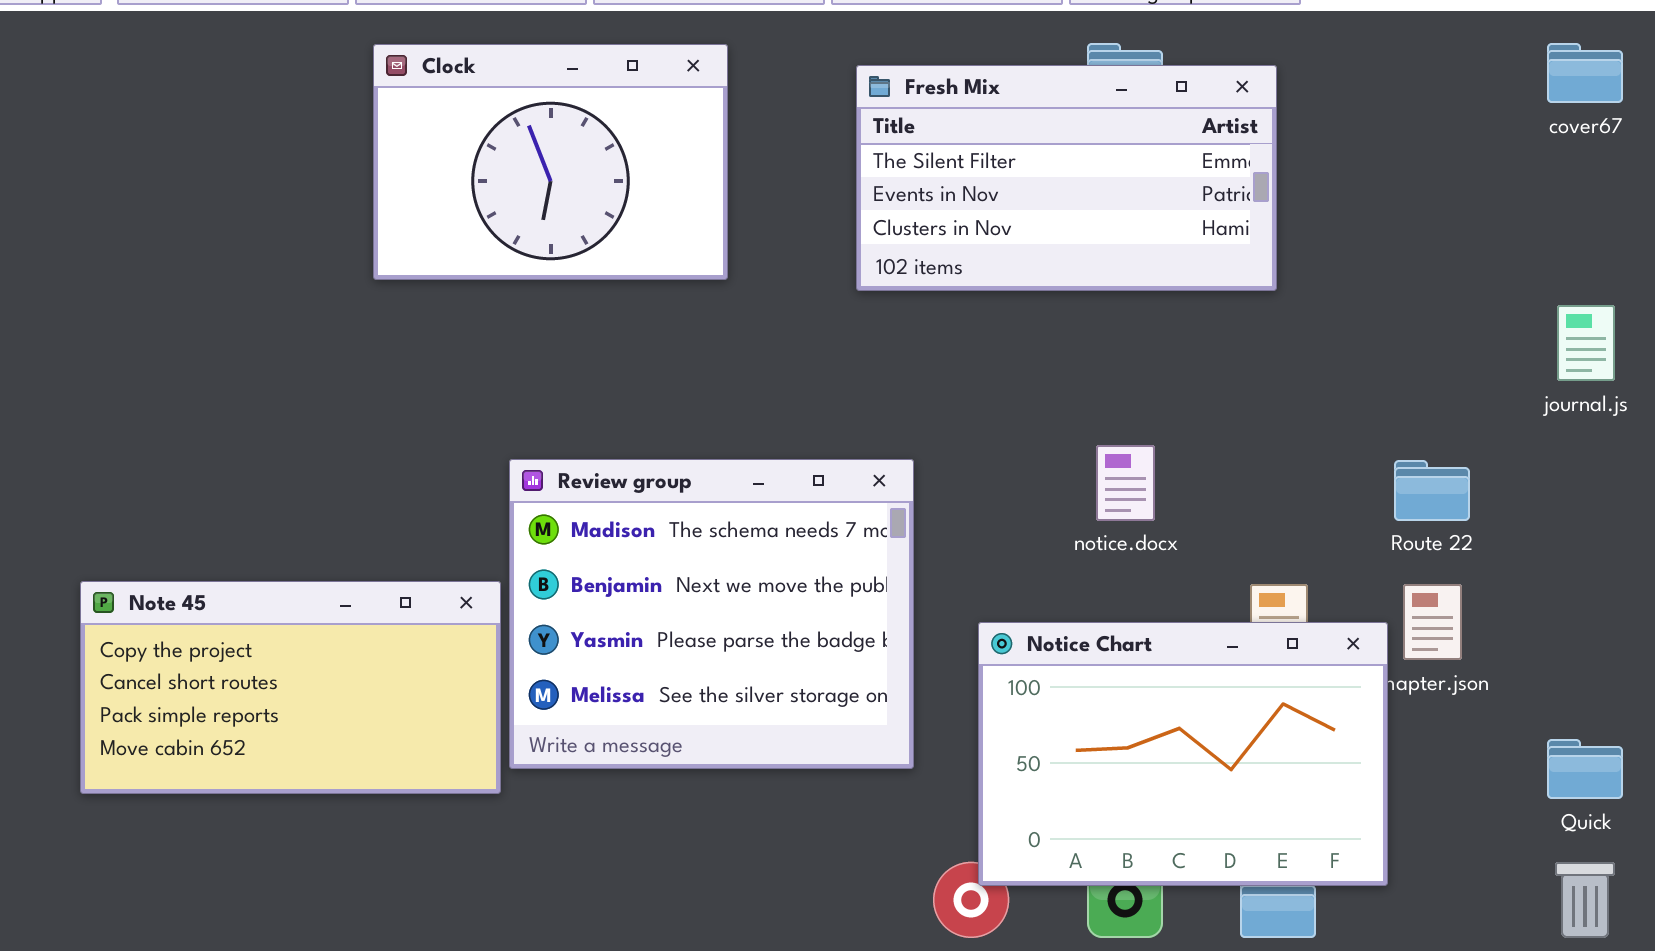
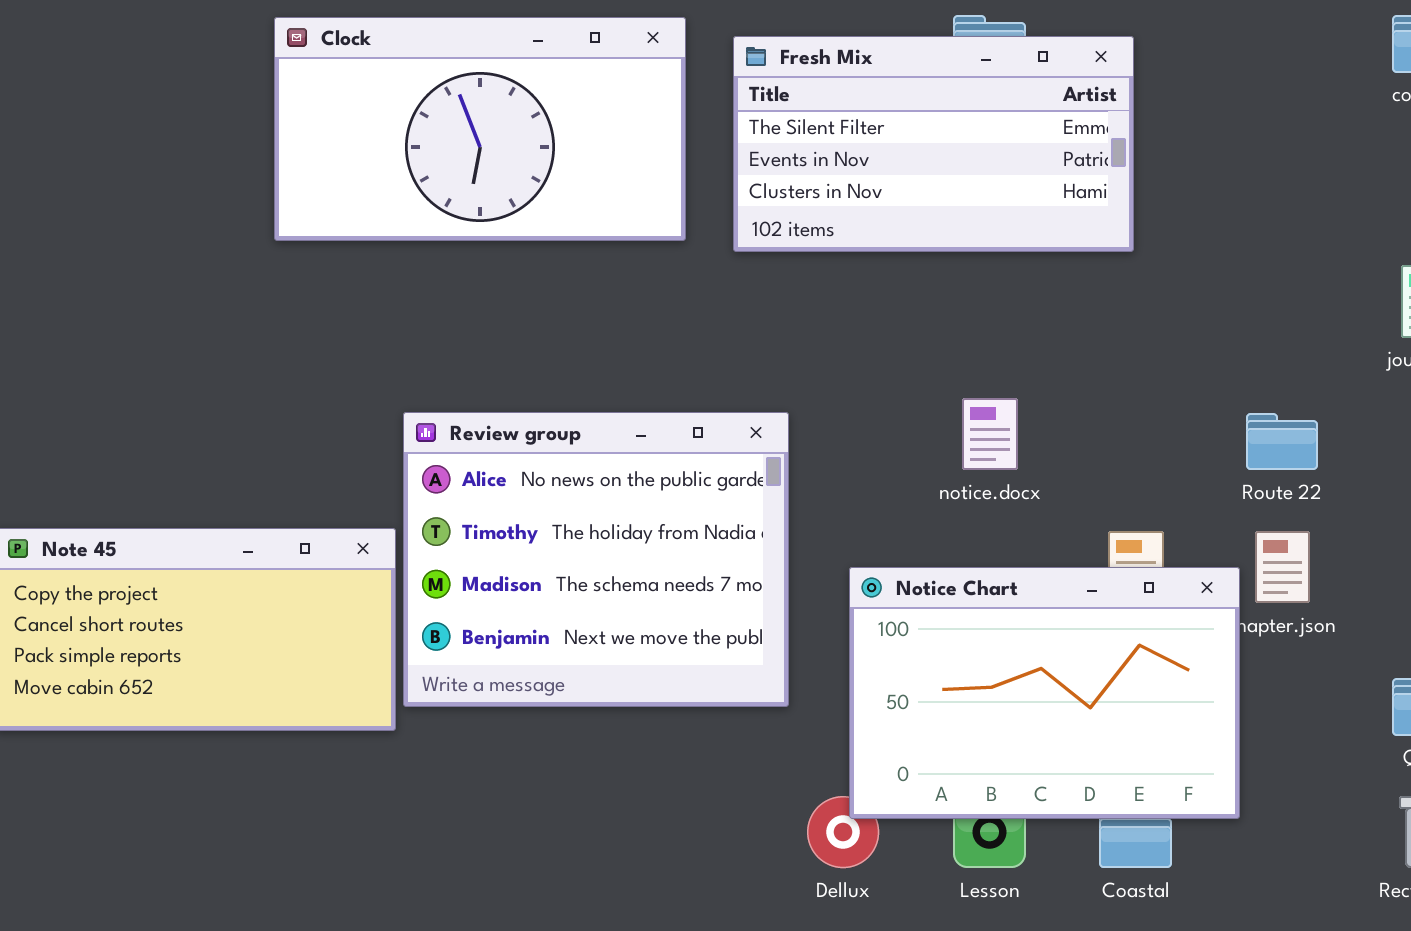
Clock: [373,44,728,280] -> [274,17,686,241], resized
Review group: [509,459,914,769] -> [403,412,789,707], scrolled up 2 rows

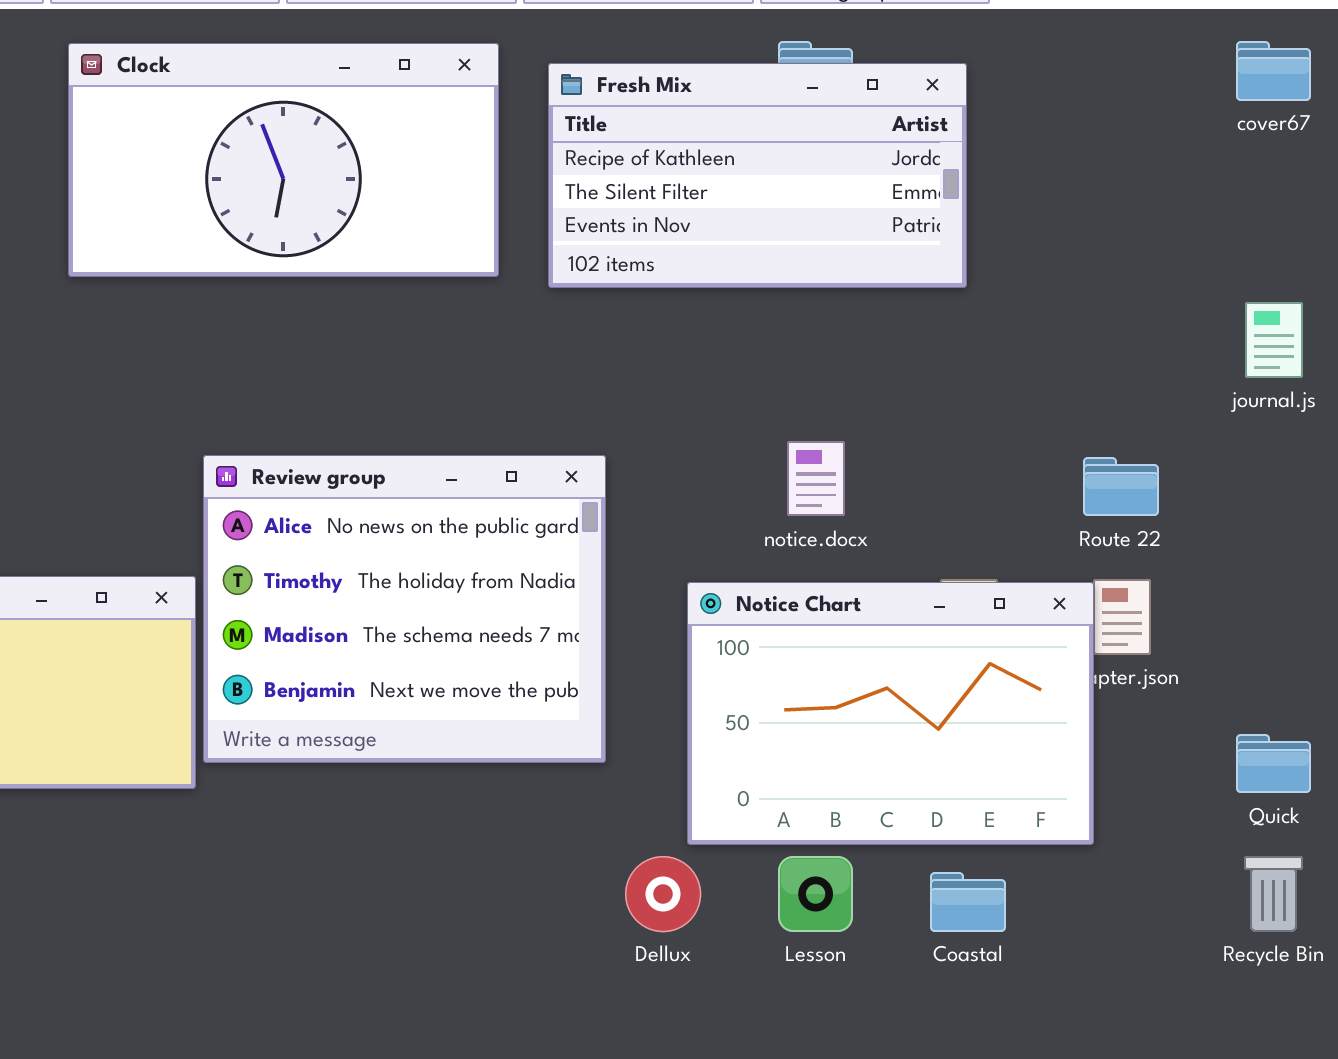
Fresh Mix: [733,36,1134,252] -> [548,63,967,288], scrolled up 1 row
Notice Chart: [849,567,1240,819] -> [687,582,1094,845], moved

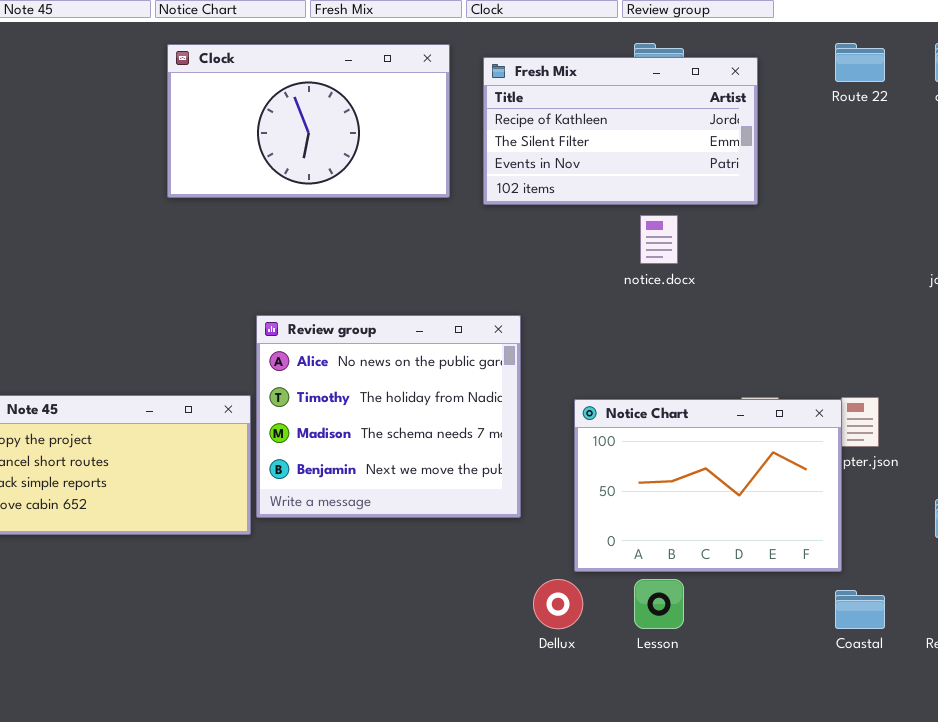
notice.docx: [787,441,845,516] -> [640,215,678,264], moved
Route 22: [1083,457,1159,516] -> [835,43,885,82], moved
Coastal: [930,872,1006,932] -> [835,590,885,629], moved

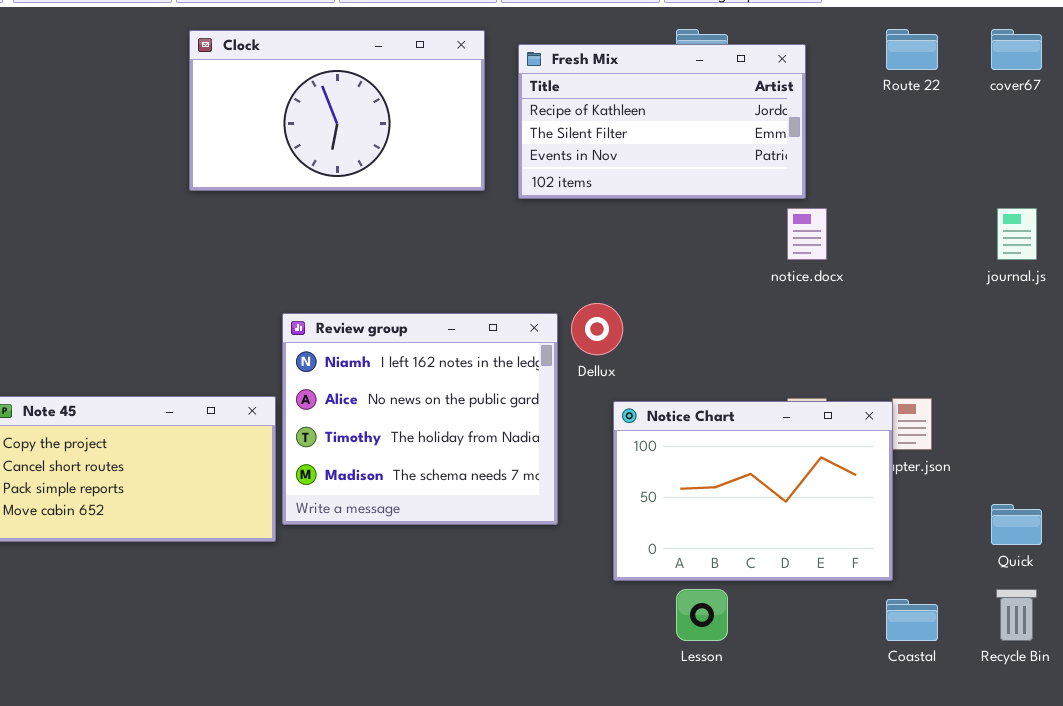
notice.docx: [640,215,678,264] -> [787,208,827,260], moved
Review group: [256,315,521,518] -> [282,313,558,525], scrolled up 1 row
Dellux: [533,579,583,629] -> [571,303,623,355], moved

